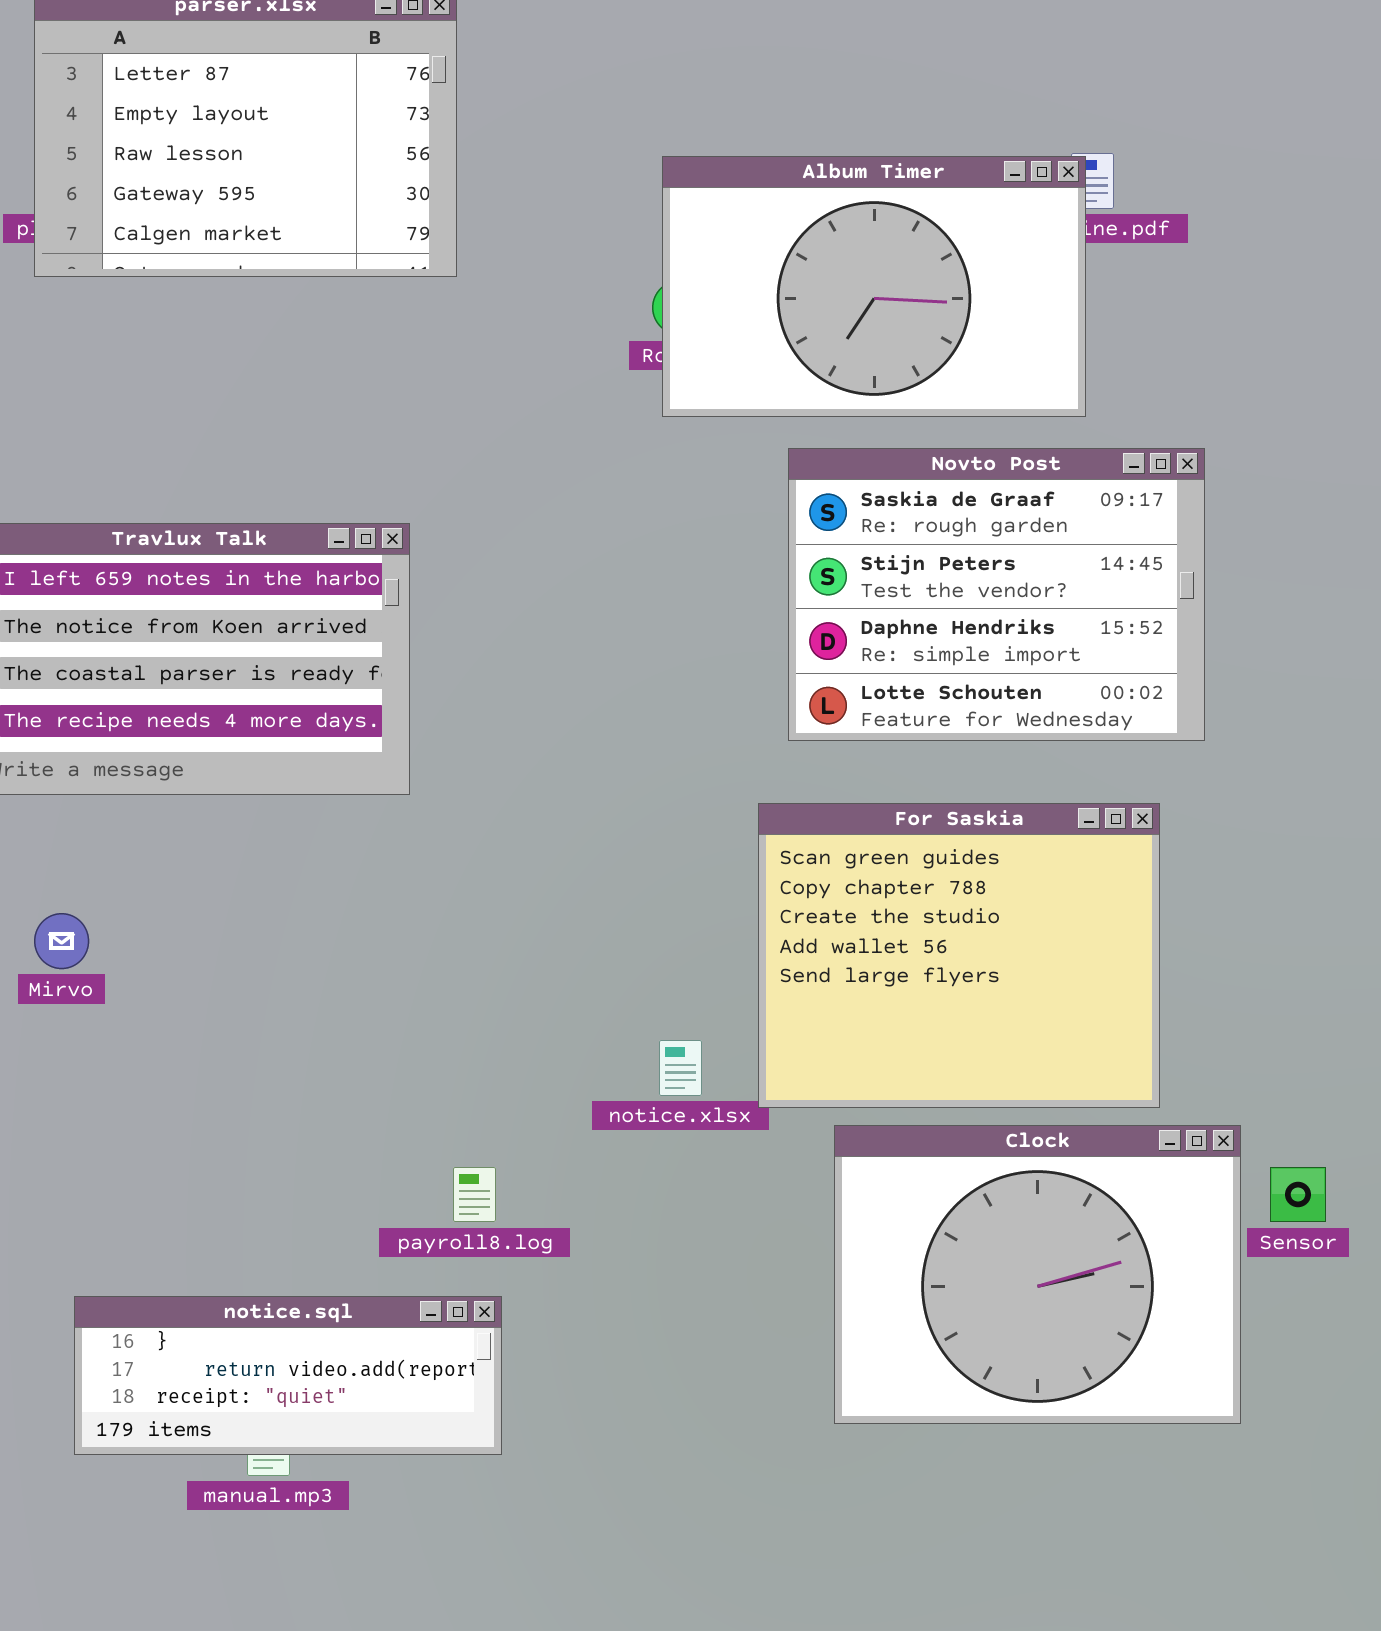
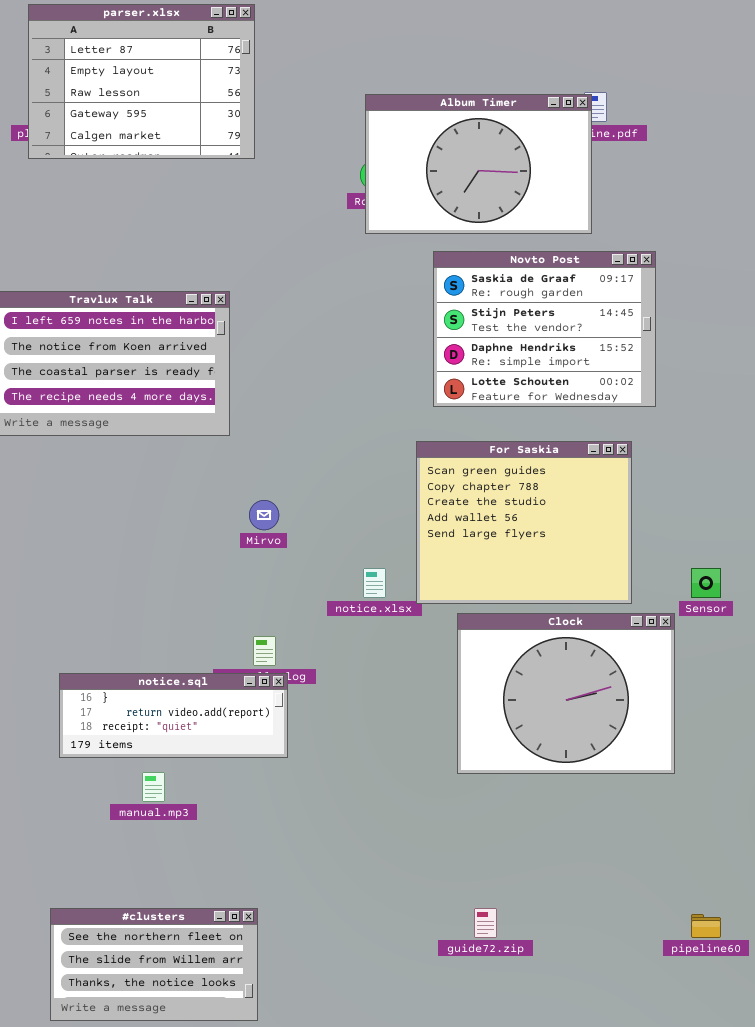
Mirvo: [34,913,89,969] -> [249,500,279,530], moved
Sensor: [1270,1167,1326,1222] -> [691,568,721,598], moved
notice.sql: [74,1296,502,1455] -> [59,673,288,758], moved

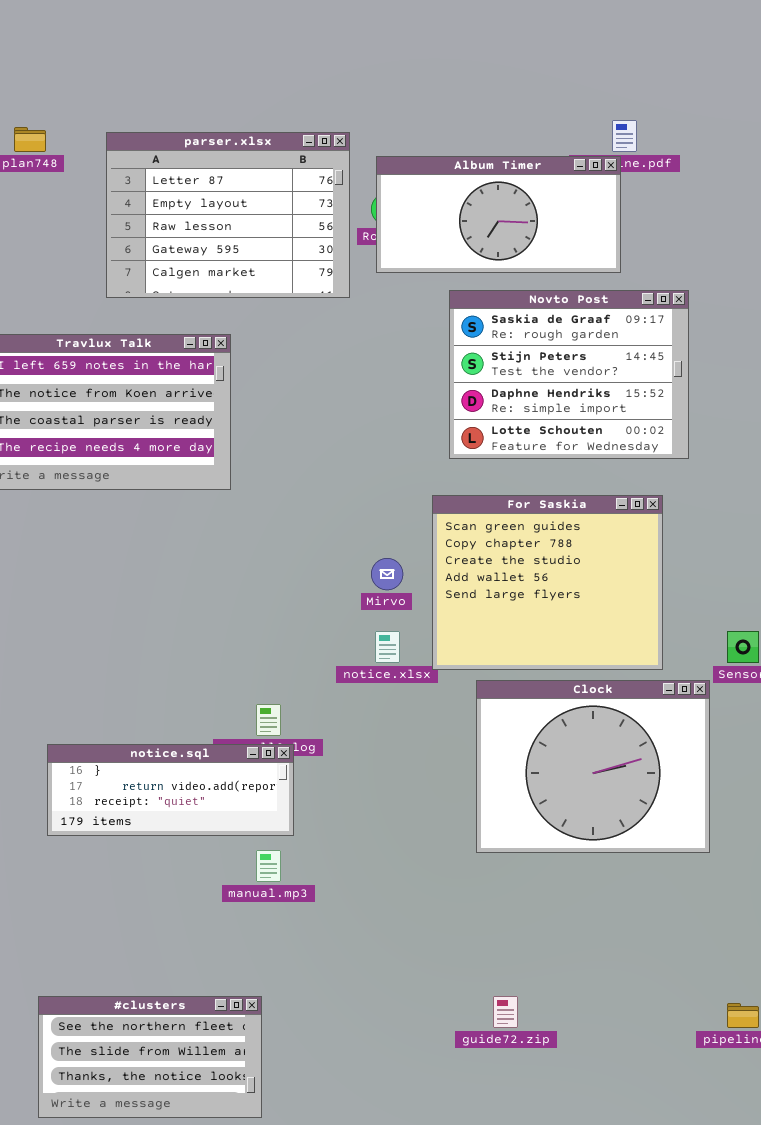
parser.xlsx: [28,4,255,159] -> [106,132,350,298], moved
Album Timer: [365,94,592,234] -> [376,156,621,273], resized
Mirvo: [249,500,279,530] -> [371,558,403,590], moved
manual.mp3: [142,772,165,802] -> [256,850,281,882], moved

